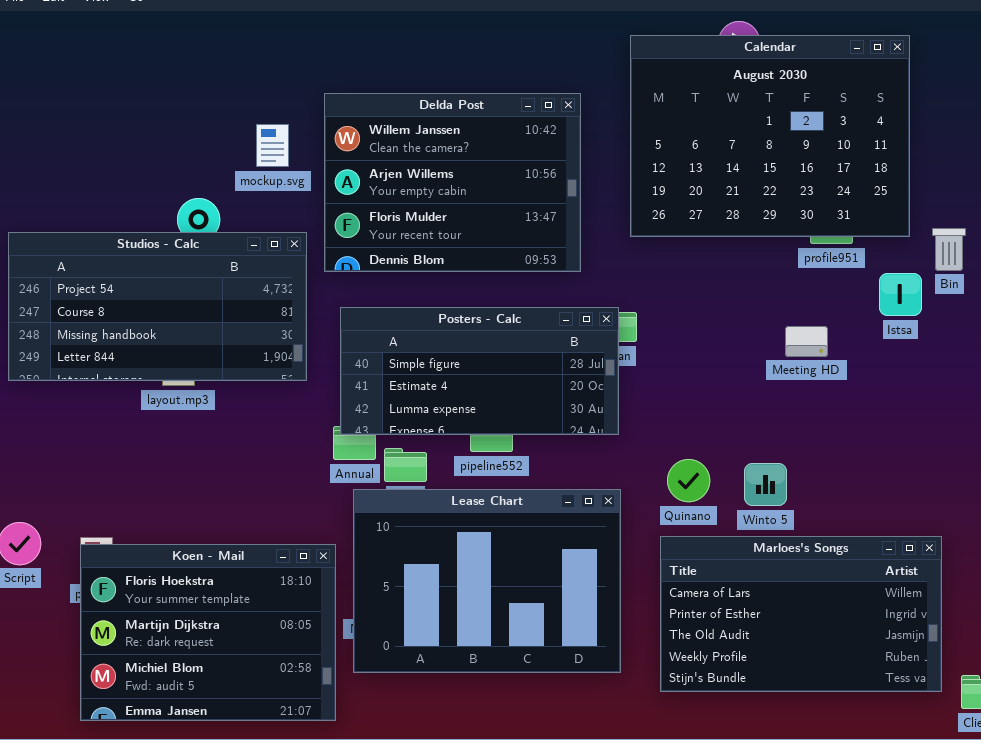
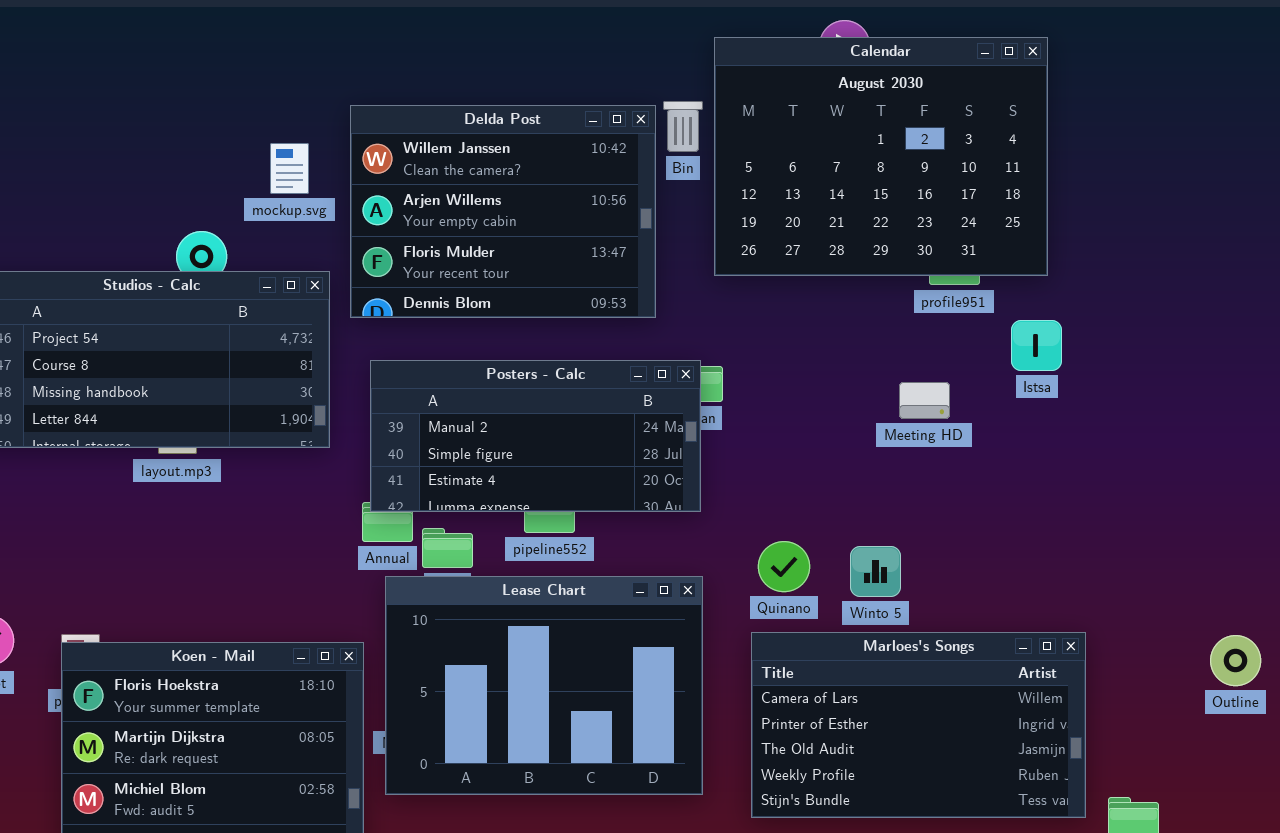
Bin: [932,228,966,271] -> [663,101,703,152], moved
Posters - Calc: [340,307,619,435] -> [370,360,701,512], scrolled up 1 row

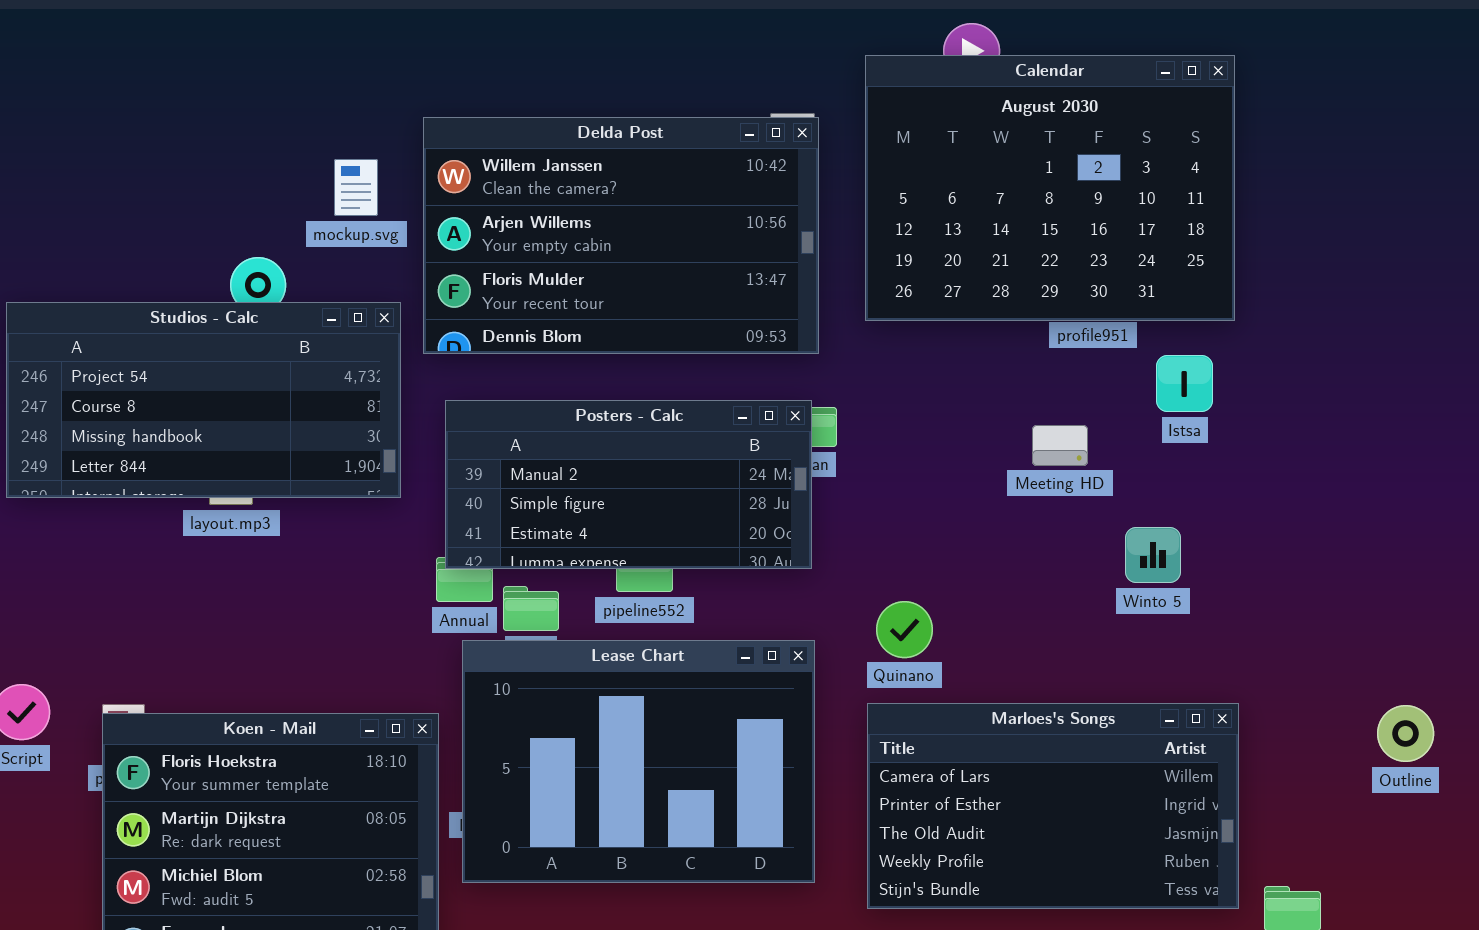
Calendar: [714,37,1048,276] -> [865,55,1235,321], moved
Delda Post: [350,105,656,318] -> [423,117,819,354], resized
Winto 5: [850,546,901,597] -> [1125,527,1181,583], moved

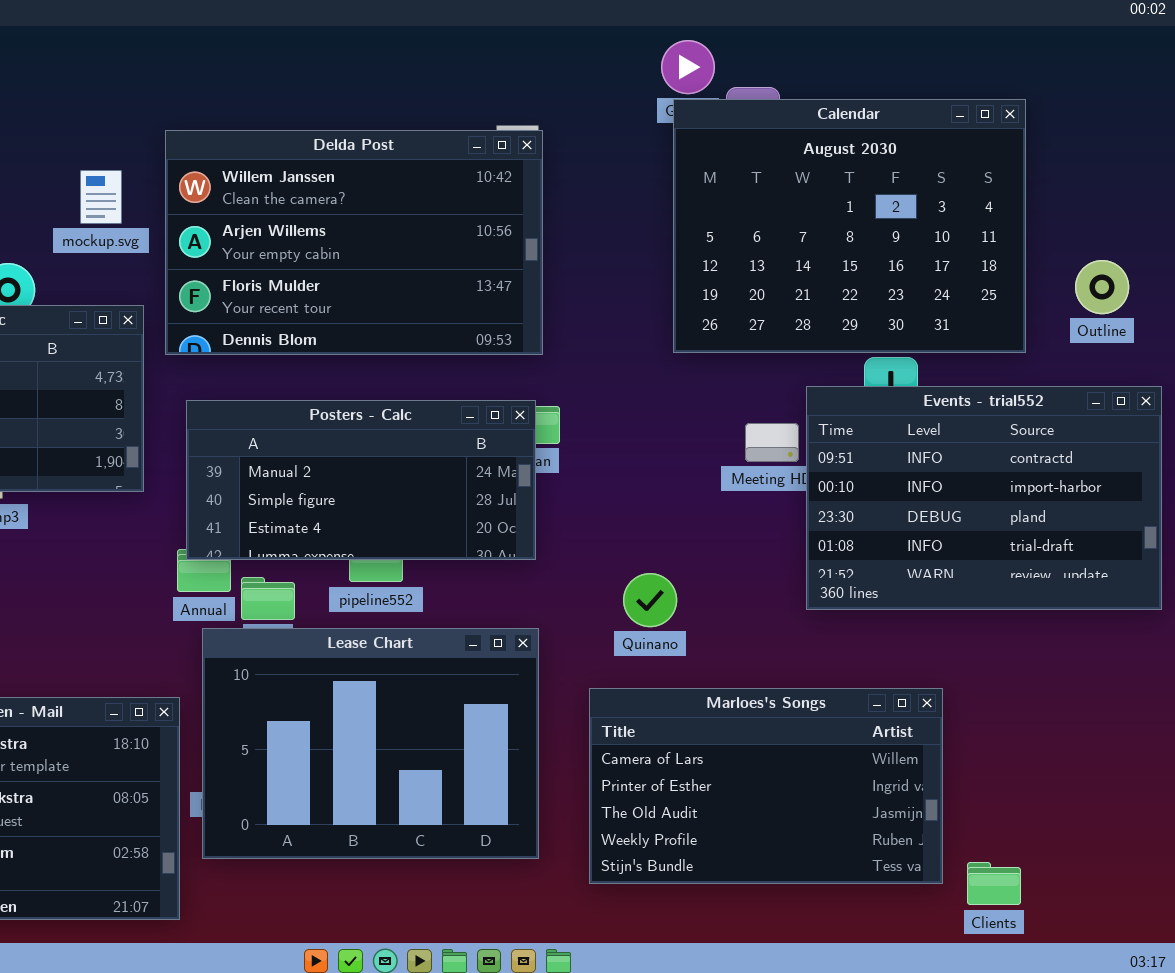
Calendar: [865,55,1235,321] -> [673,99,1026,353], moved
Events - trial552: none -> [806,386,1162,610], opened
Quinano: [876,601,933,658] -> [623,573,677,627], moved
Outline: [1377,705,1434,762] -> [1075,260,1129,314], moved

